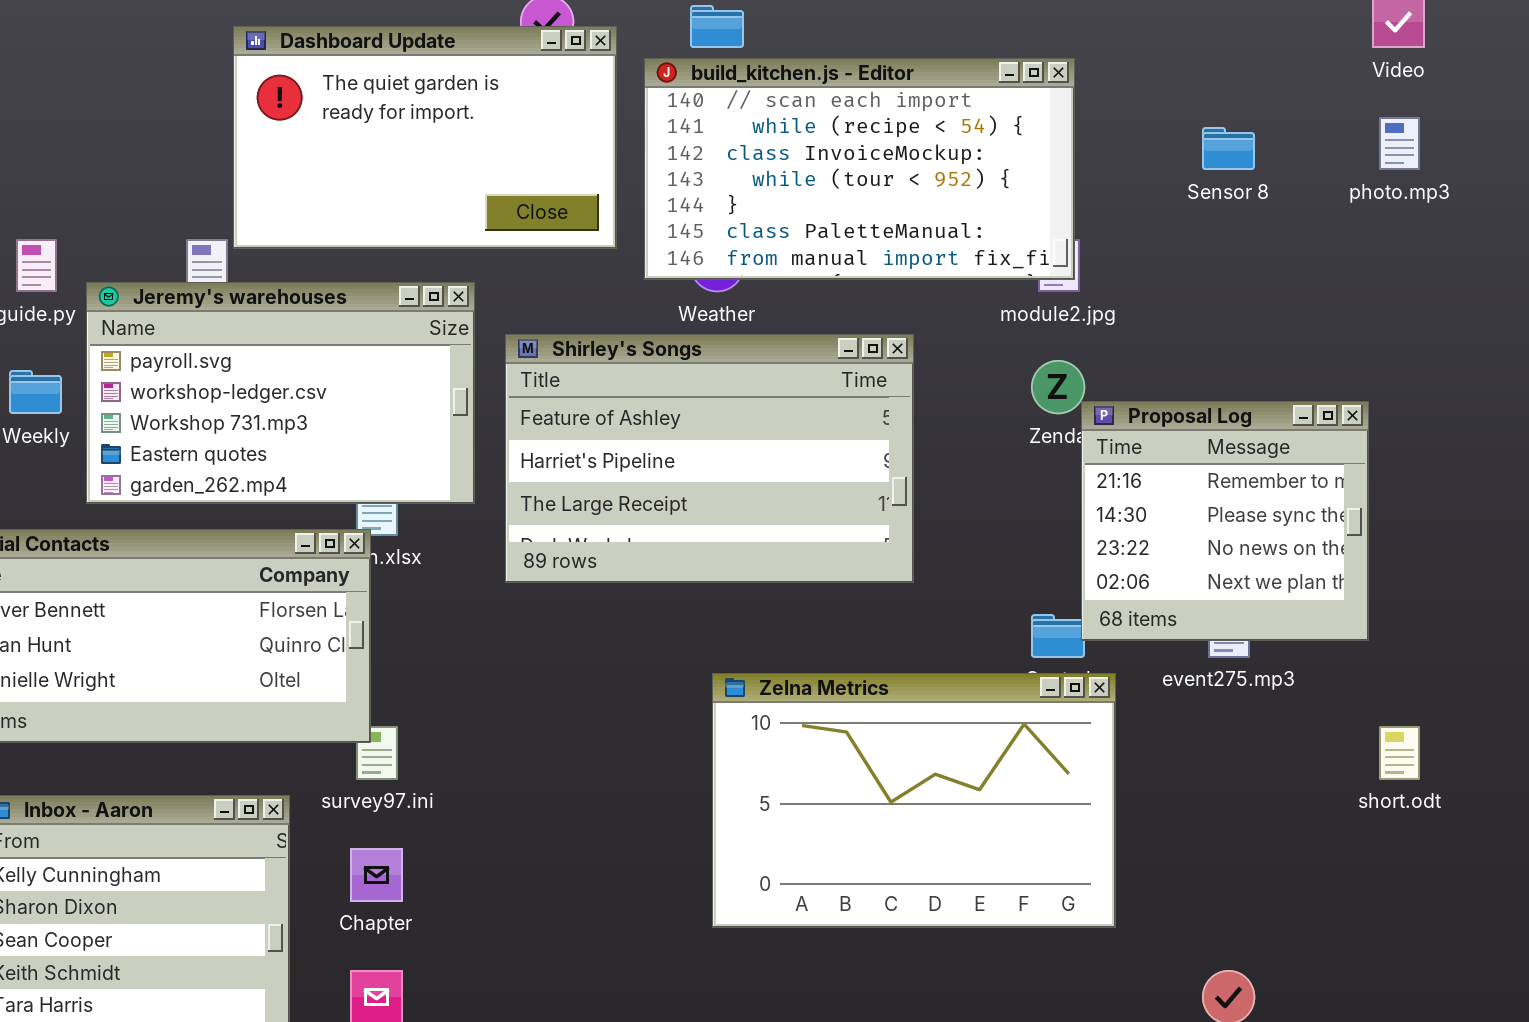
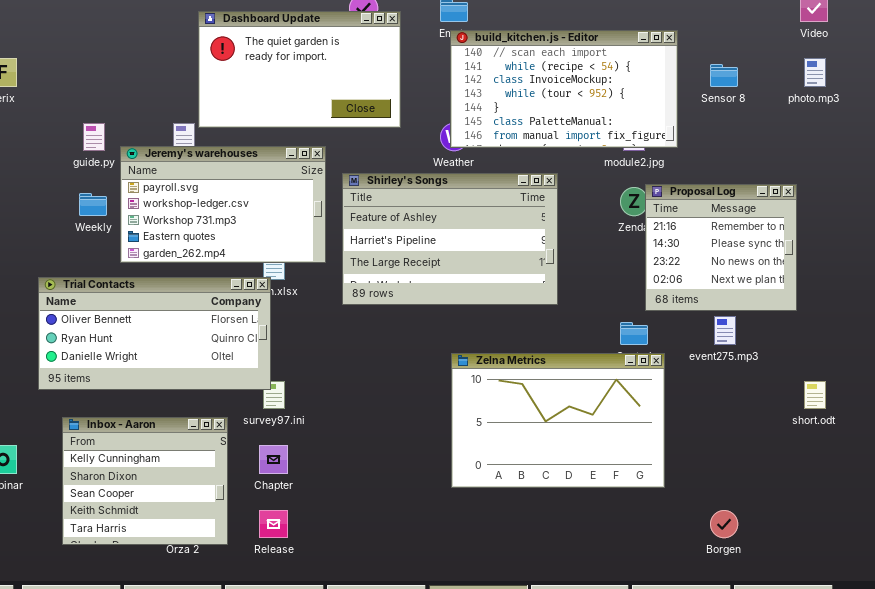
build_kitchen.js - Editor: [644,58,1075,280] -> [450,30,678,148], moved
Proposal Log: [1081,401,1369,641] -> [645,184,797,311], moved

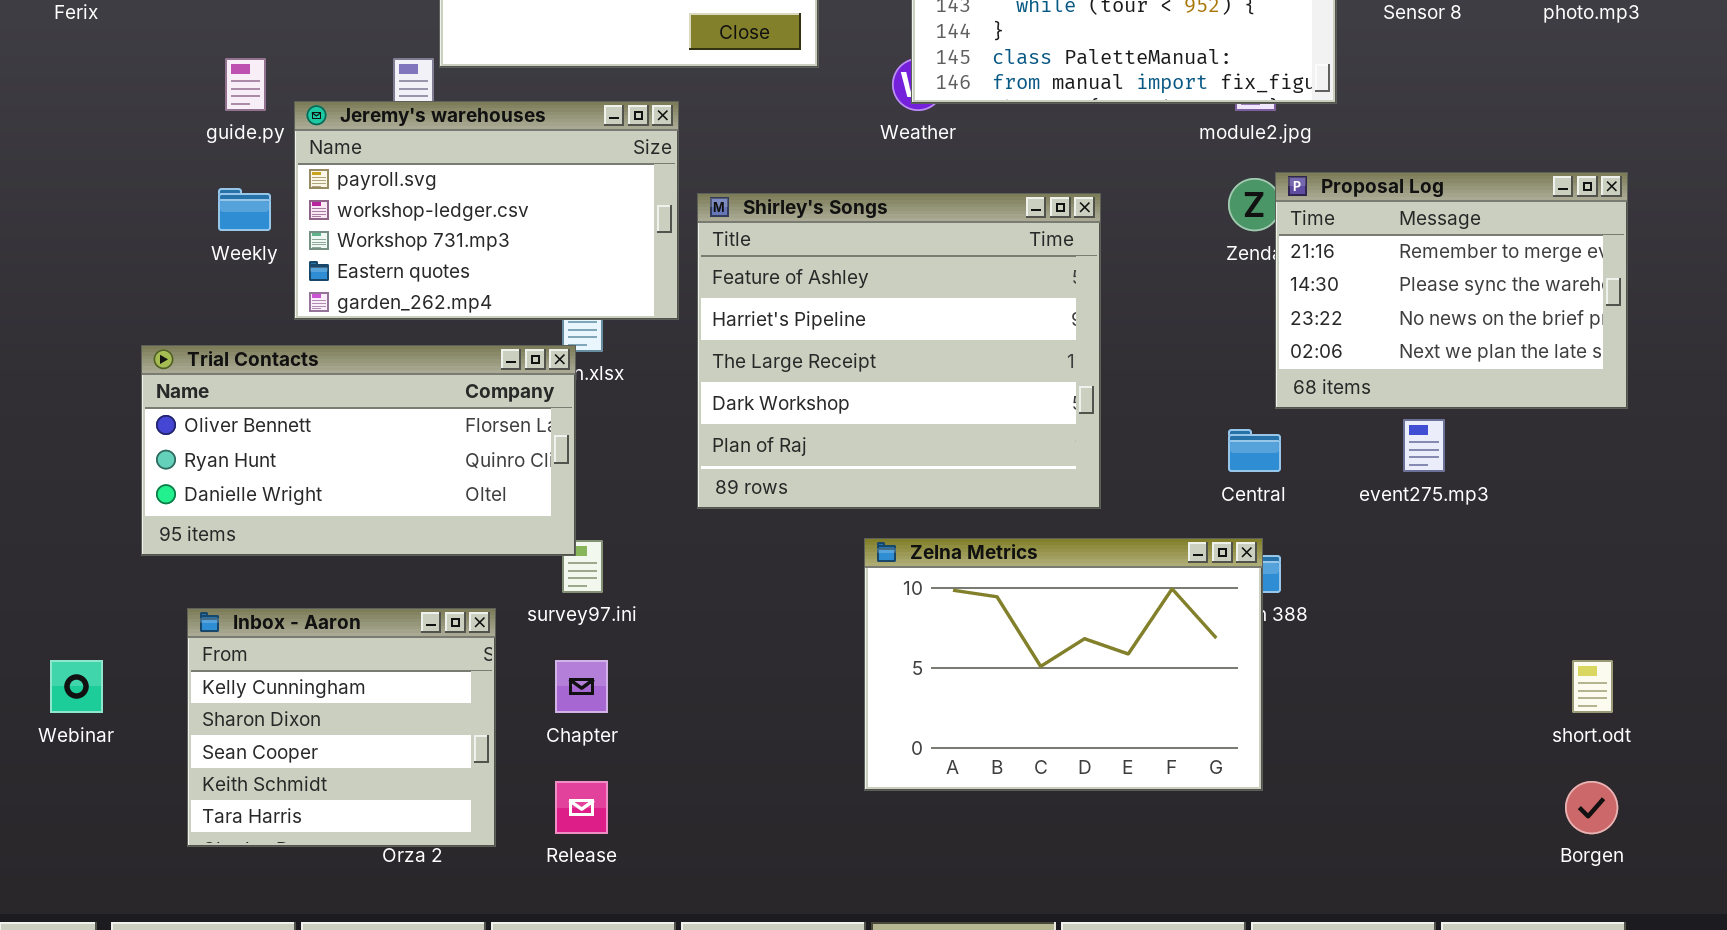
Shirley's Songs: [342,173,558,305] -> [697,193,1101,509], moved, resized
Proposal Log: [645,184,797,311] -> [1275,172,1628,409], resized
Zelna Metrics: [451,353,665,488] -> [864,538,1263,791], moved
short.odt: [804,381,826,409] -> [1572,660,1613,713], moved
Borgen: [710,510,738,538] -> [1565,781,1618,834], moved

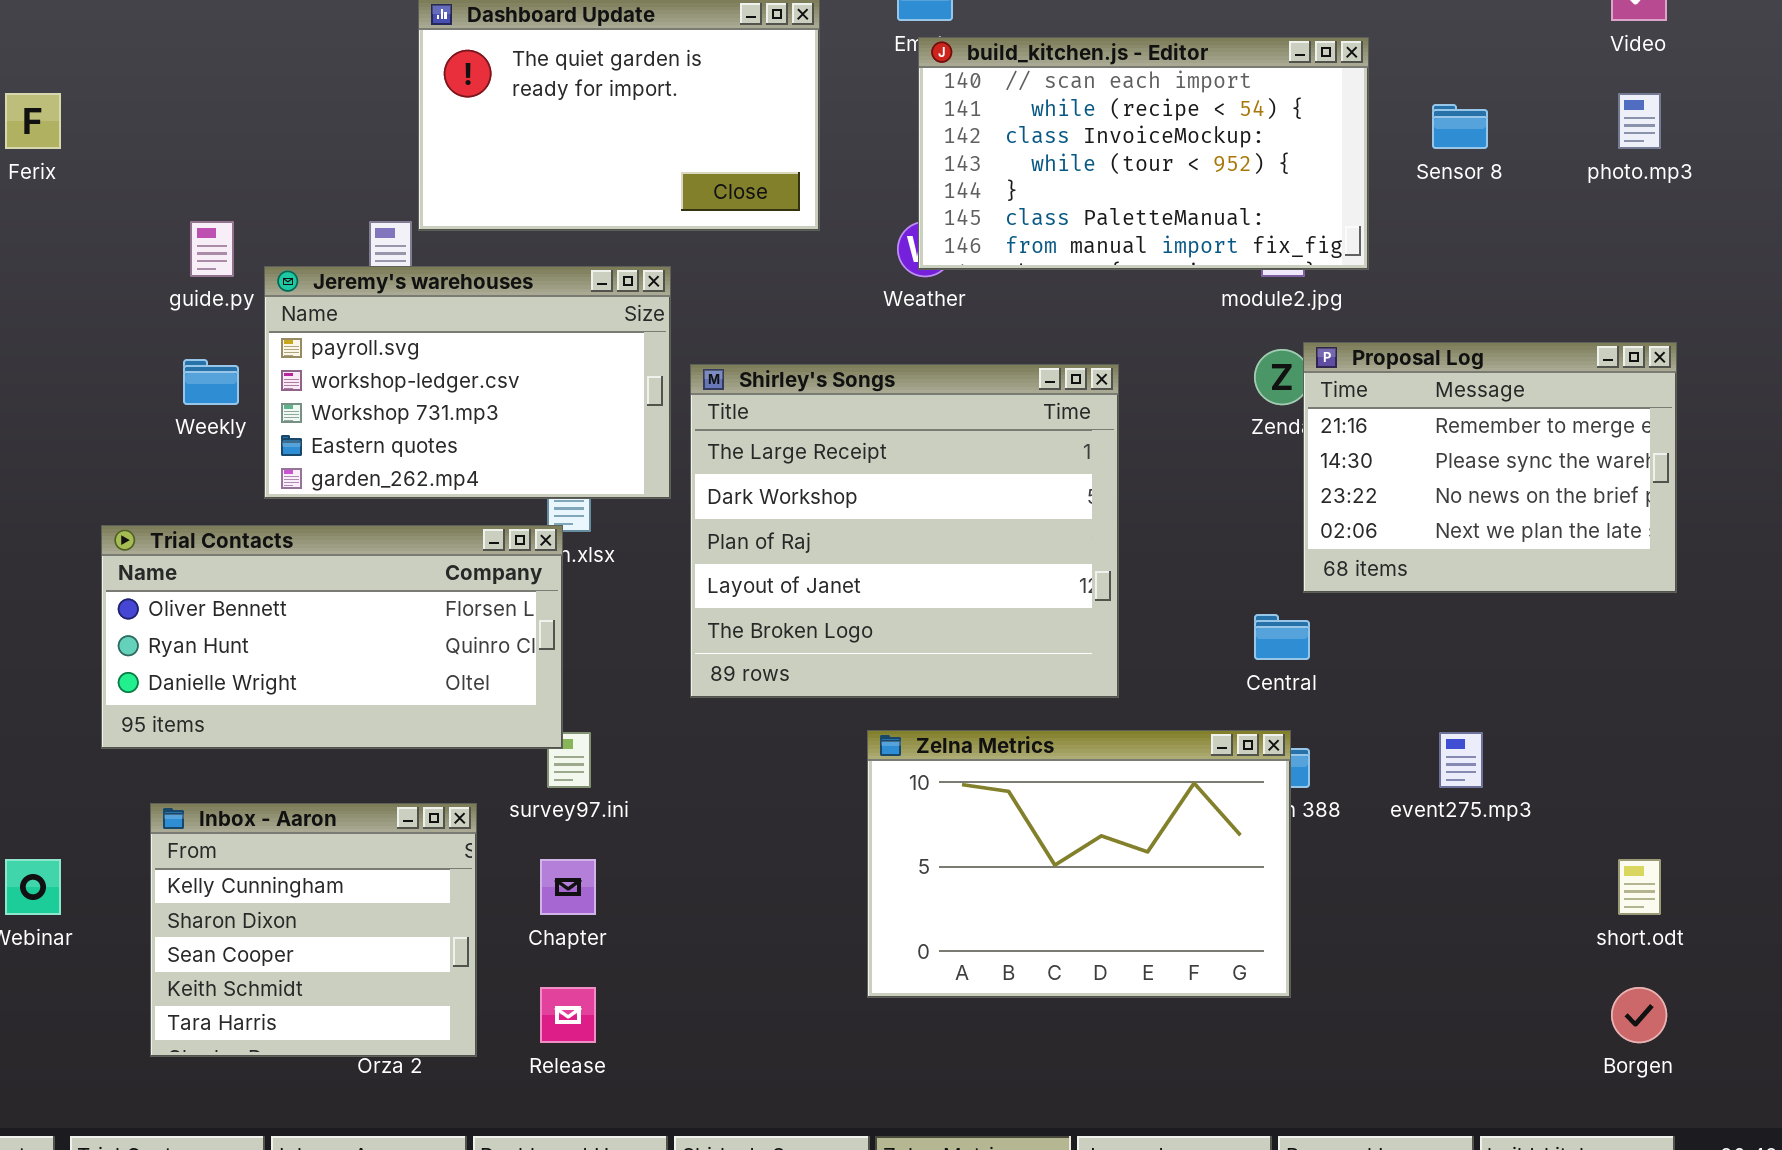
Shirley's Songs: [697,193,1101,509] -> [690,364,1119,698], scrolled down 2 rows
event275.mp3: [1403,419,1445,472] -> [1439,732,1483,788], moved

